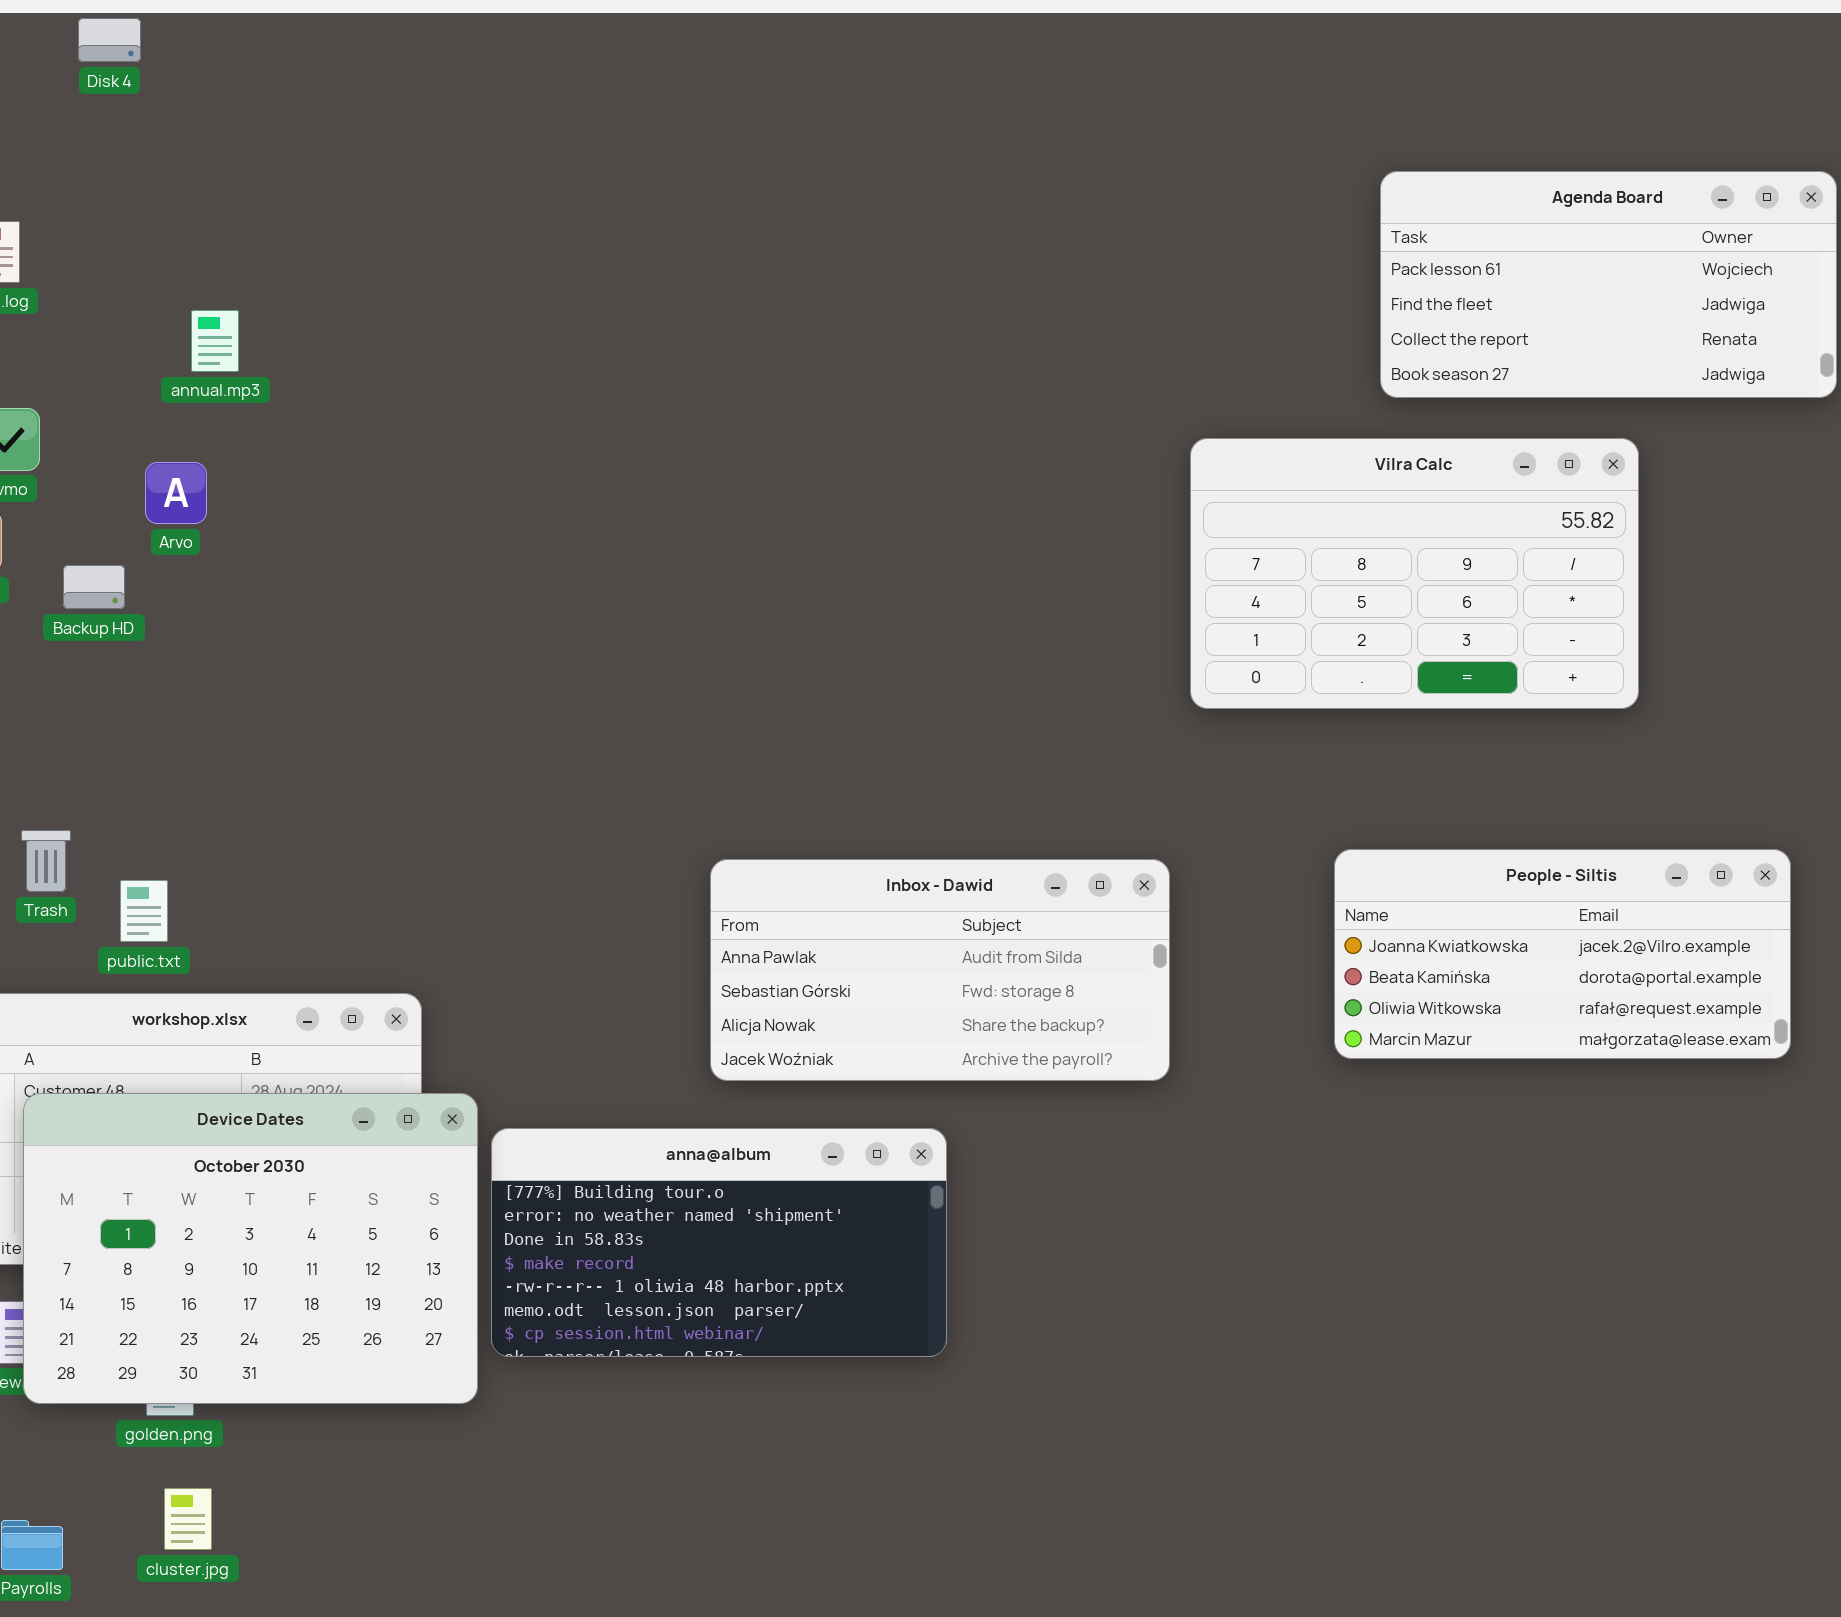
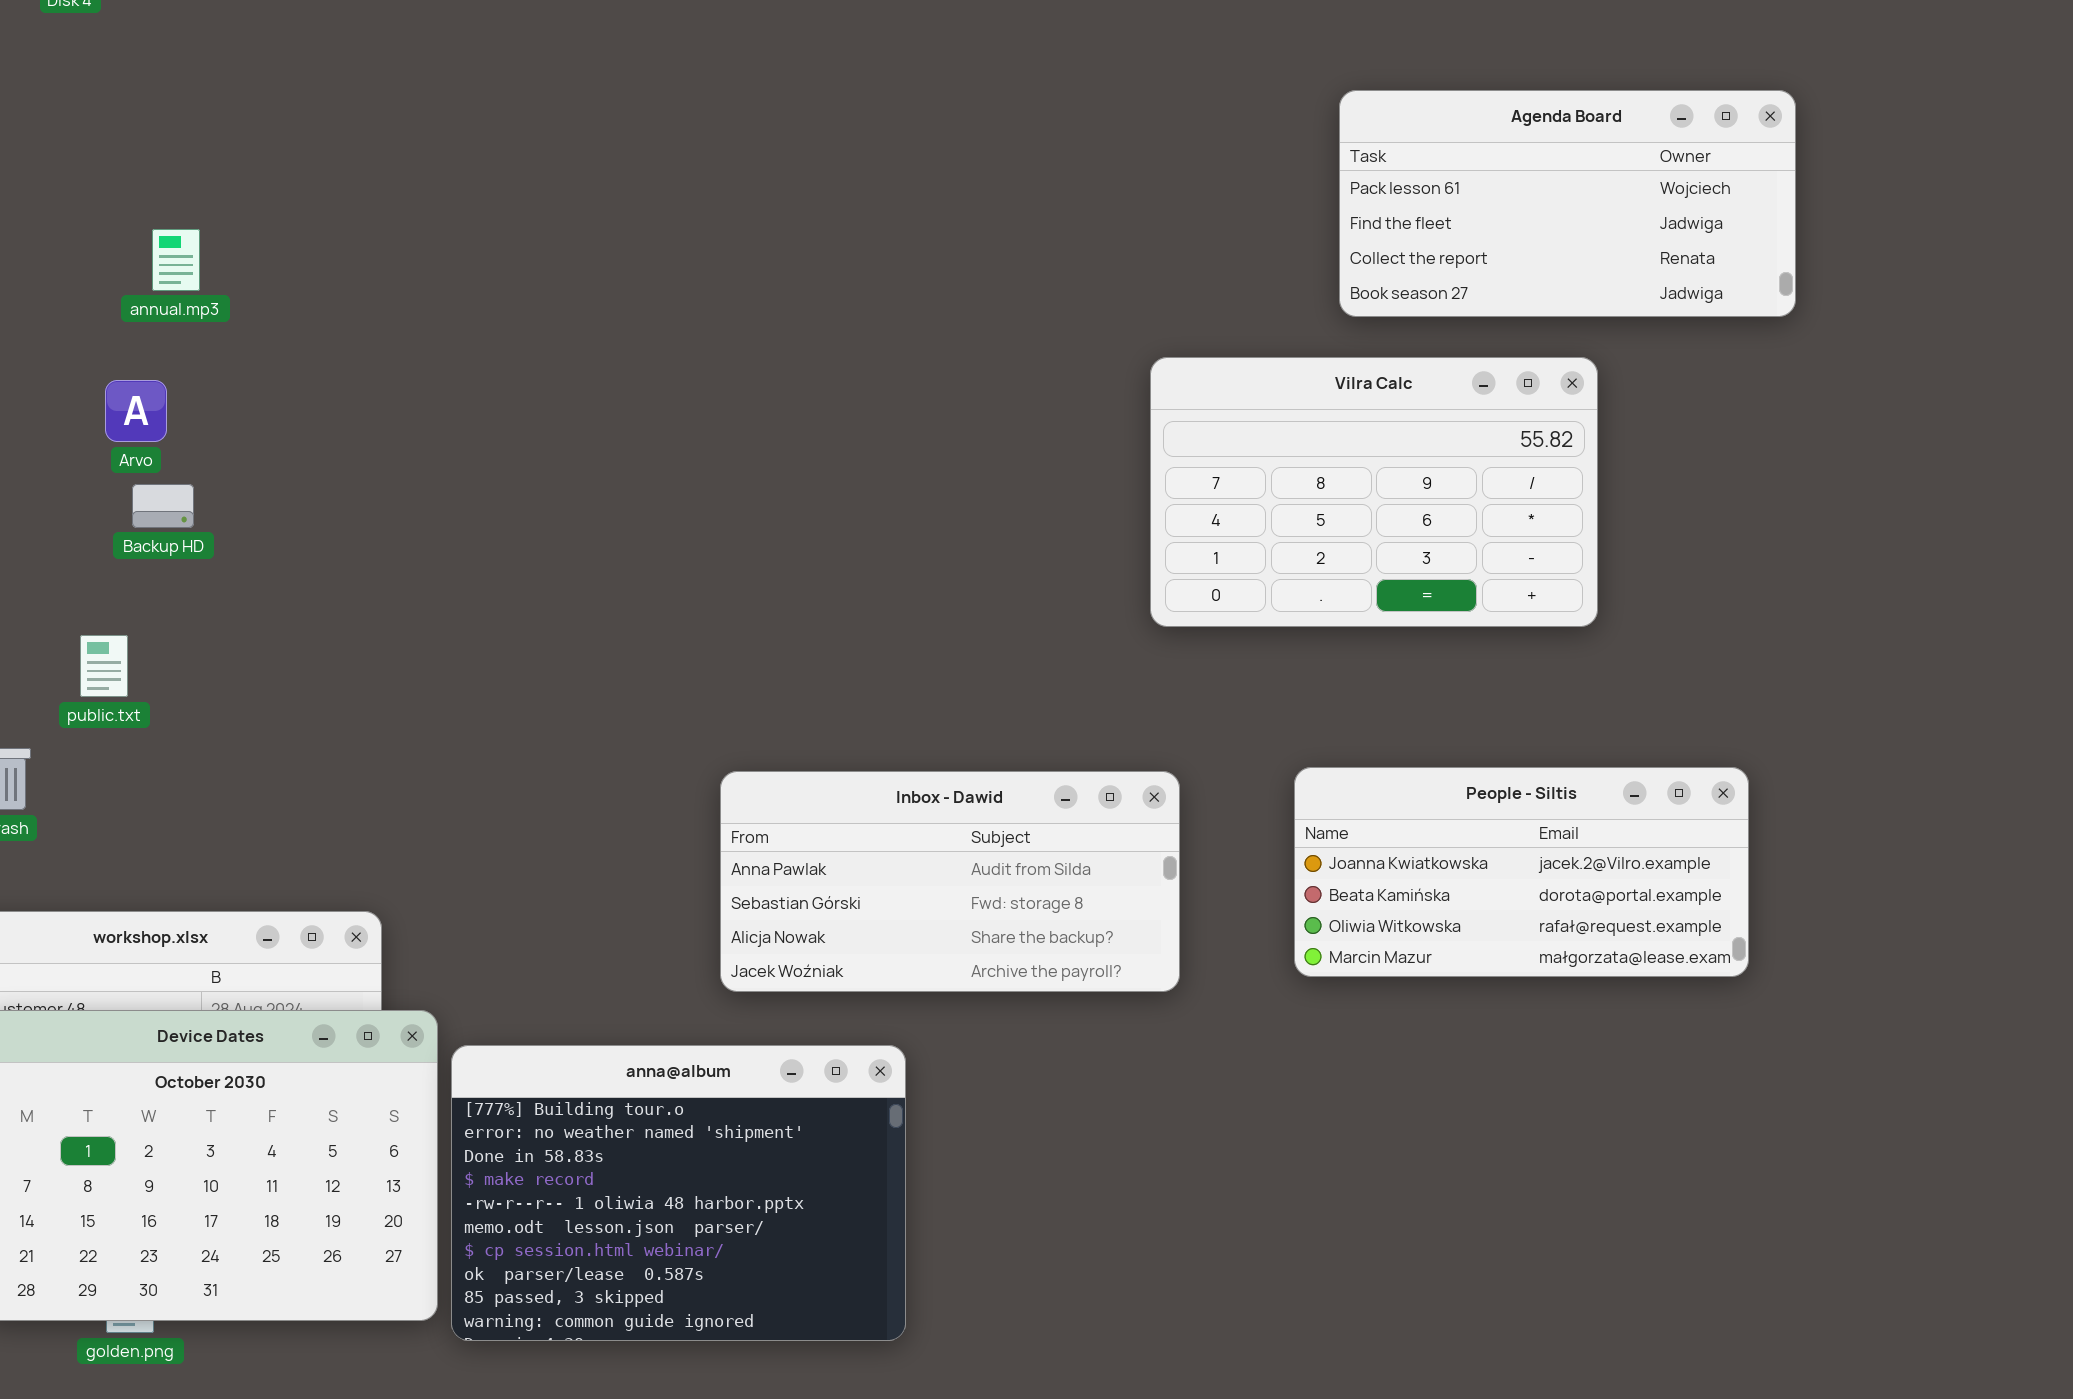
Backup HD: [63,565,125,609] -> [132,484,194,528], moved
Inbox - Dawid: [710,859,1170,1081] -> [720,771,1180,992], moved
public.txt: [120,880,168,942] -> [80,635,128,697], moved
anna@album: [491,1128,947,1357] -> [451,1045,906,1341], resized

